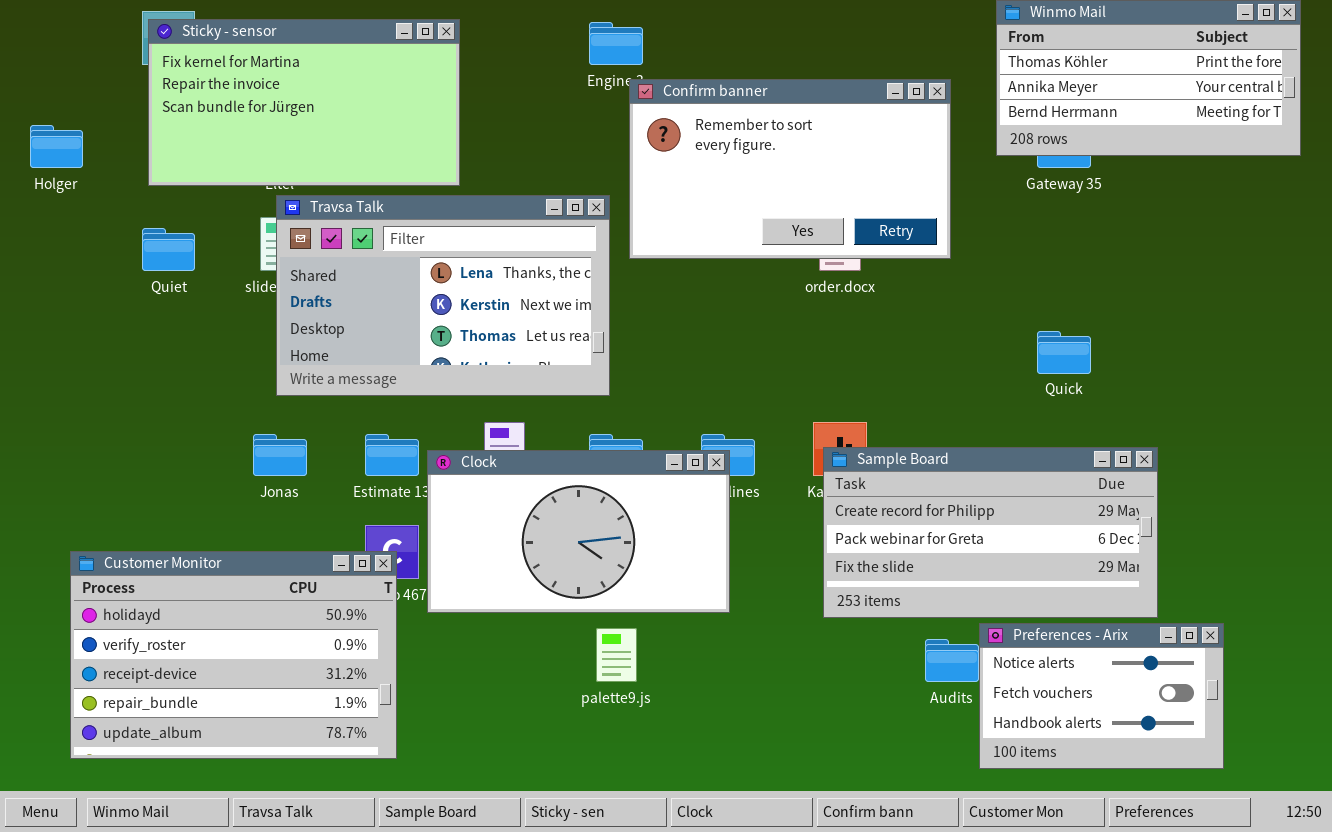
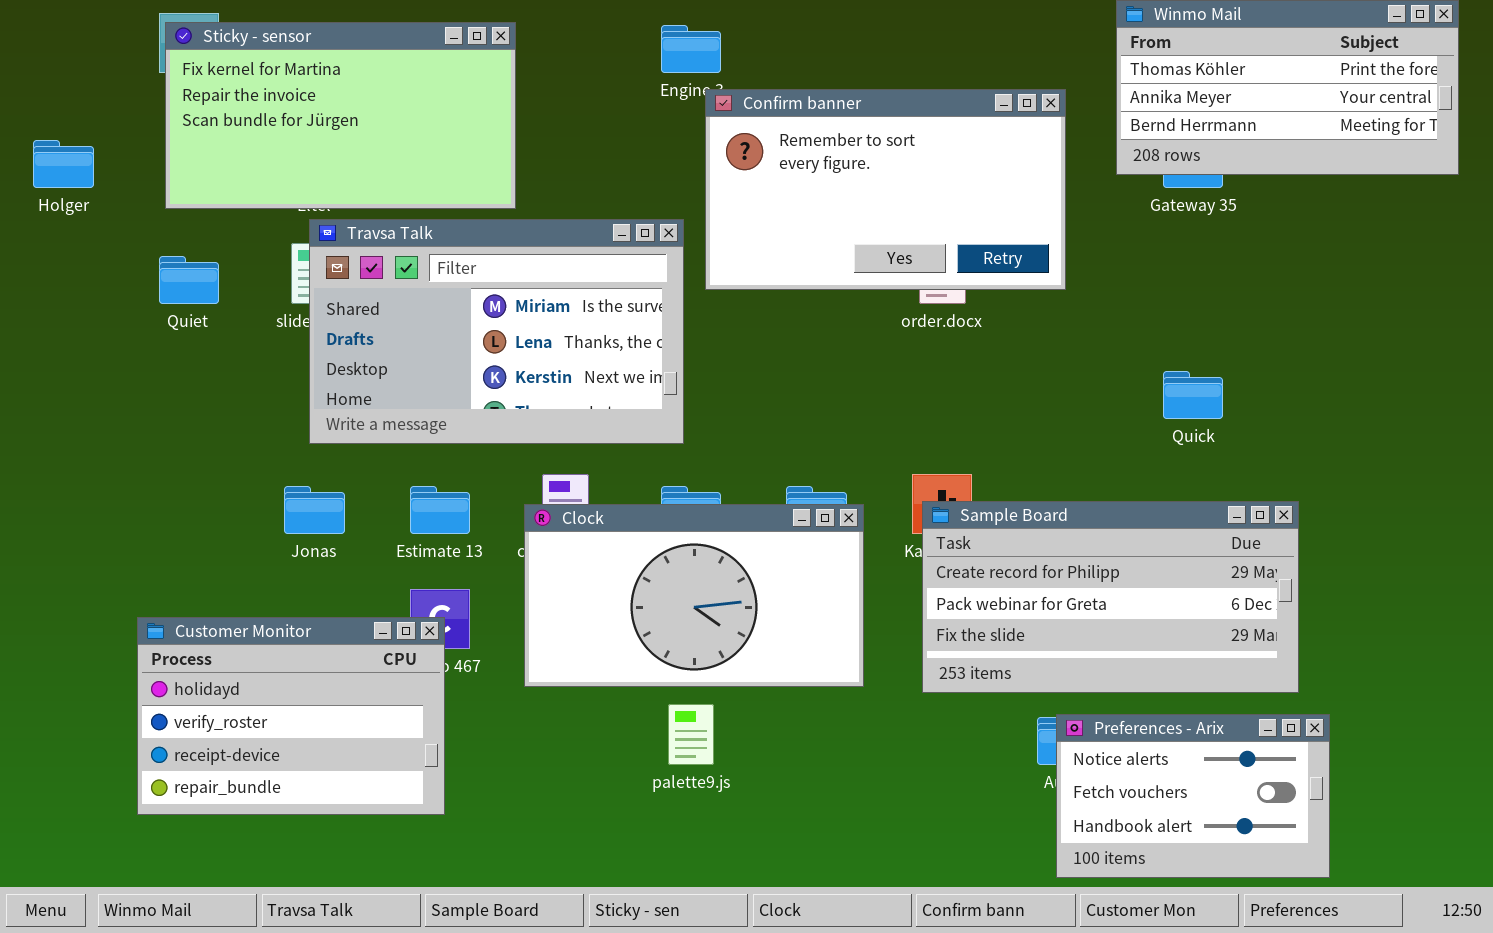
Travsa Talk: [276,195,610,396] -> [309,219,684,444], scrolled up 1 row
Clock: [427,450,730,613] -> [524,504,864,687], moved
Customer Monitor: [70,551,397,759] -> [137,617,445,815], resized
Preferences - Arix: [979,623,1224,769] -> [1056,714,1330,878], moved

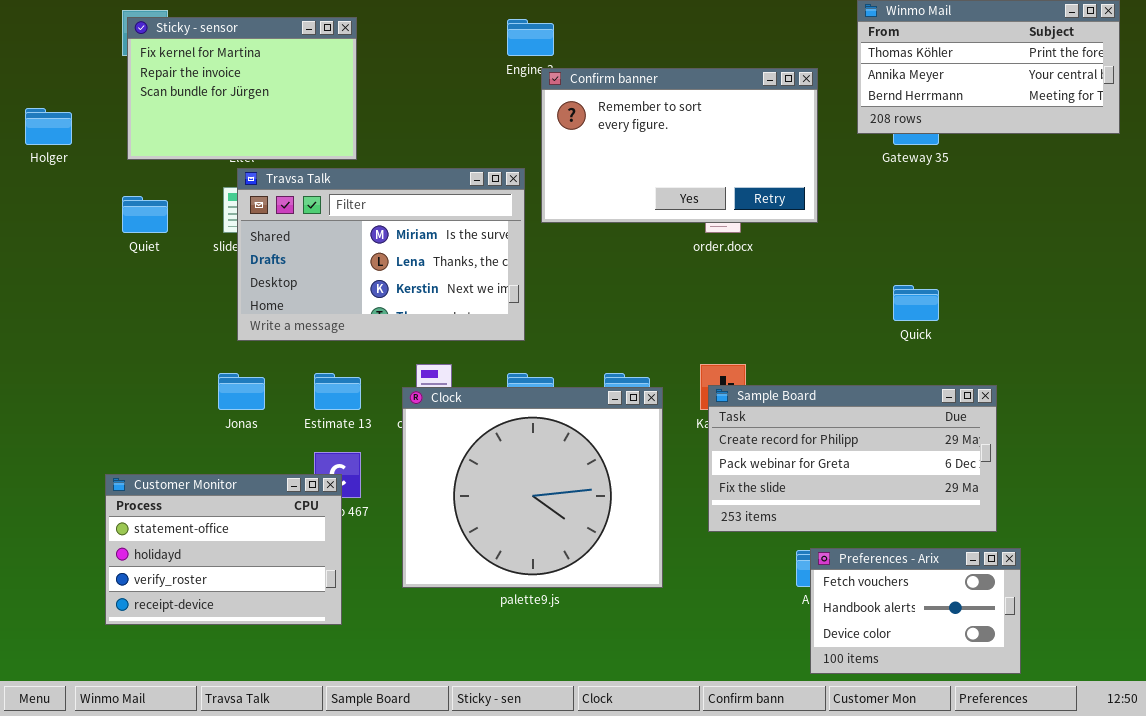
Sticky - sensor: [165,22,516,209] -> [127,17,357,160], resized
Clock: [524,504,864,687] -> [402,387,663,588], resized
Customer Monitor: [137,617,445,815] -> [105,474,342,625], scrolled up 1 row
Preferences - Arix: [1056,714,1330,878] -> [810,548,1021,674], scrolled down 1 row

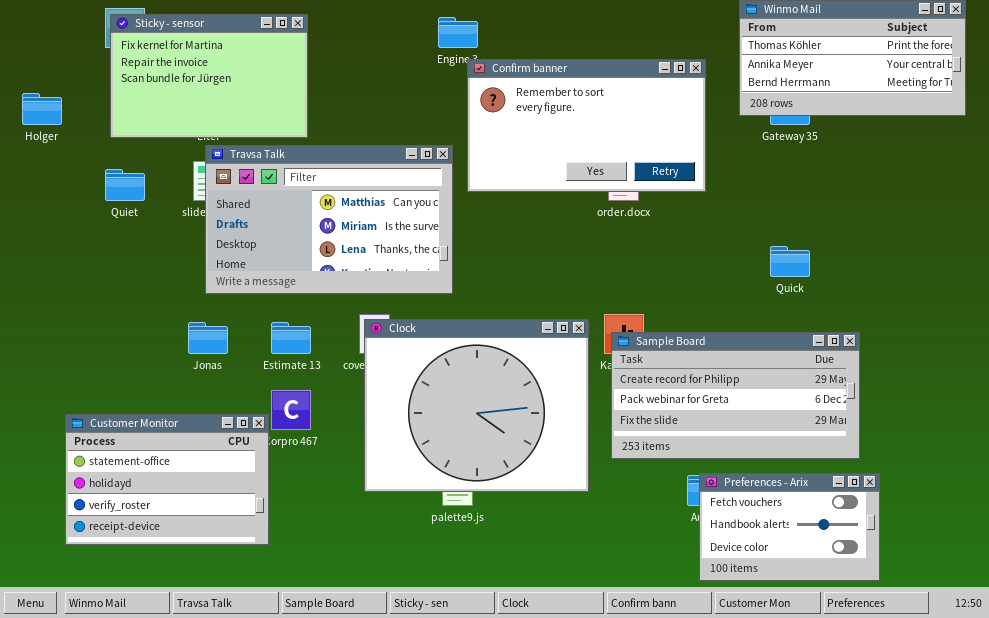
Travsa Talk: [237,168,525,341] -> [205,145,453,294], scrolled up 1 row
Clock: [402,387,663,588] -> [364,319,589,492], moved
Customer Monitor: [105,474,342,625] -> [65,414,269,545], moved

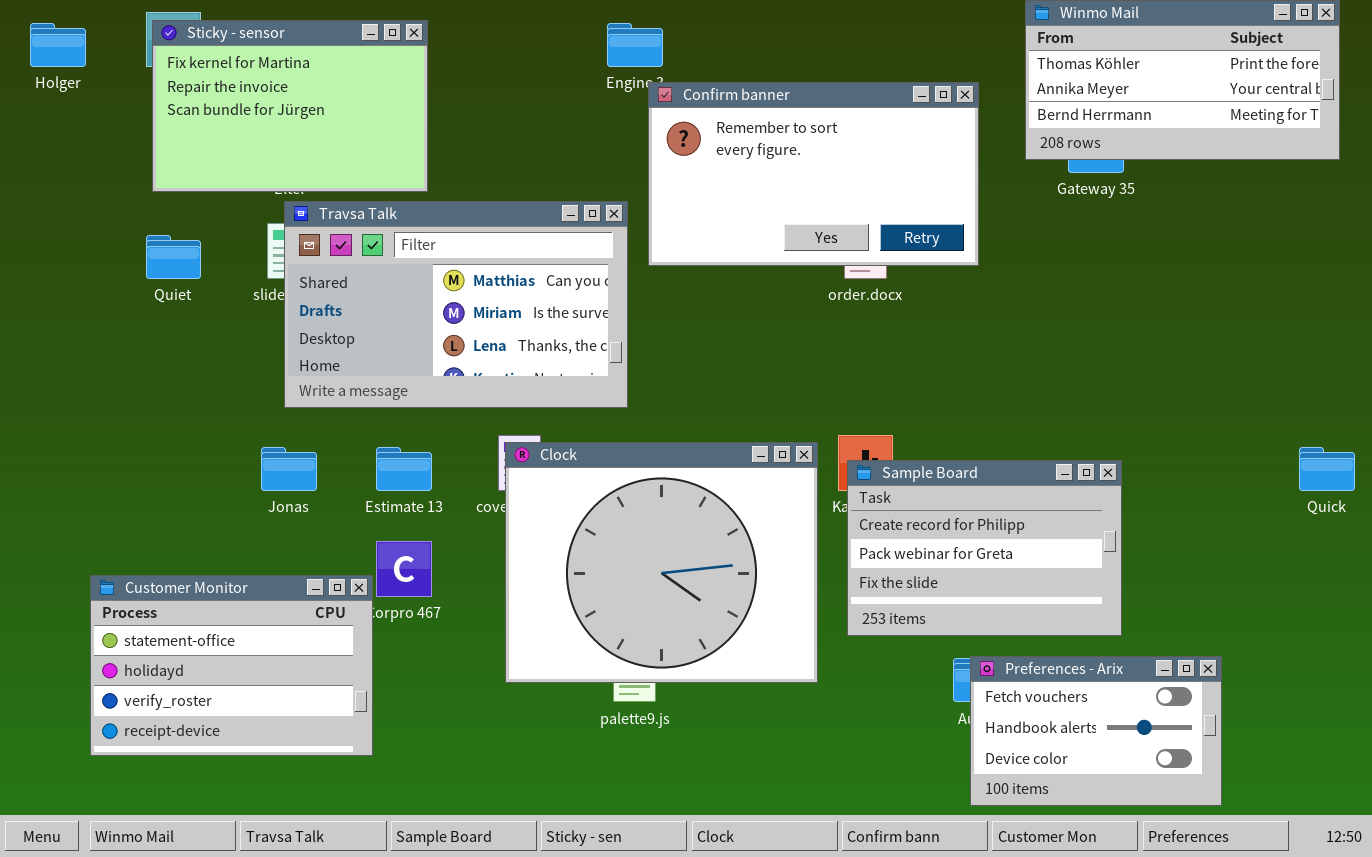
Holger: [22,93,62,125] -> [30,23,86,67], moved
Quick: [770,246,810,277] -> [1299,447,1355,491], moved
Sample Board: [611,332,860,459] -> [847,460,1122,636], resized

